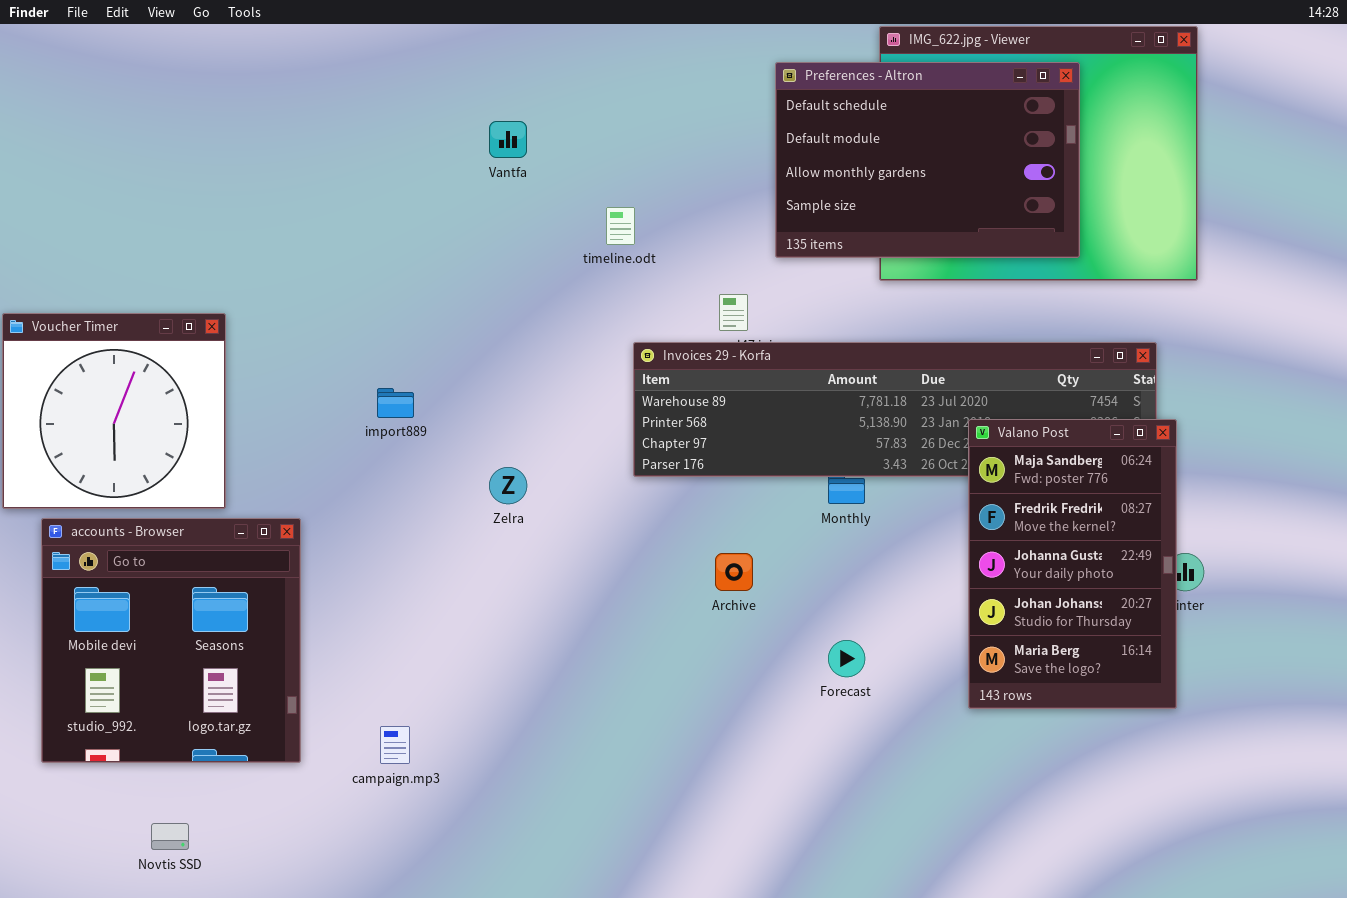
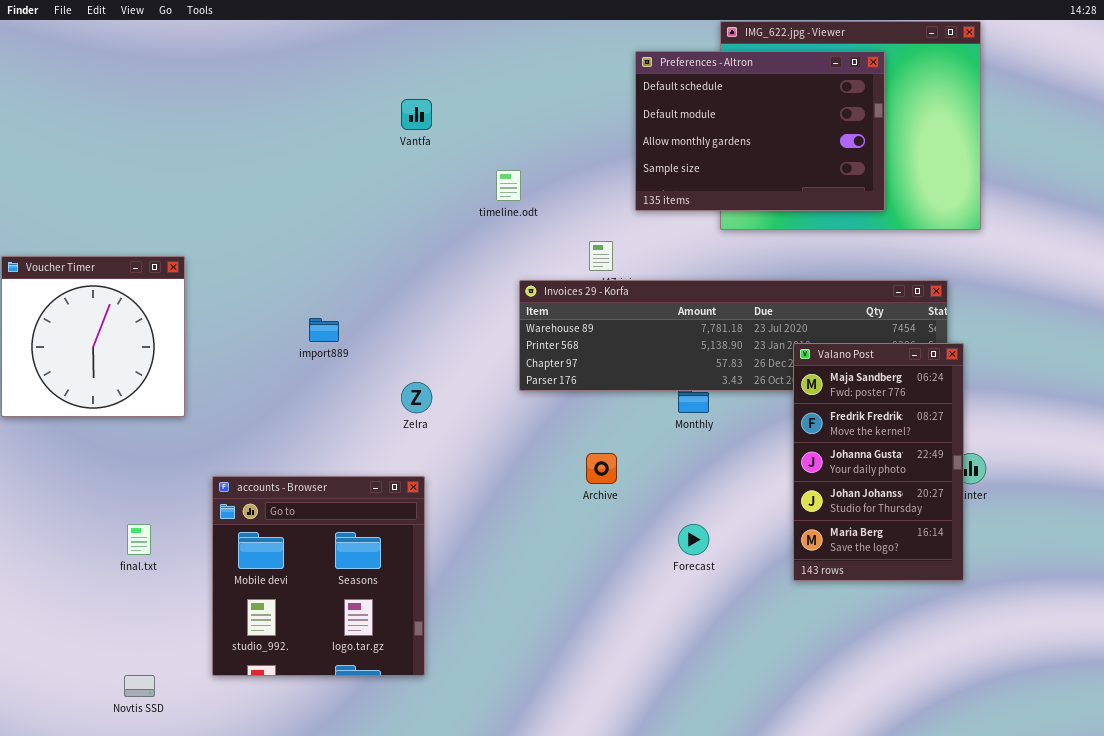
accounts - Browser: [41,518,301,763] -> [212,476,425,676], moved

